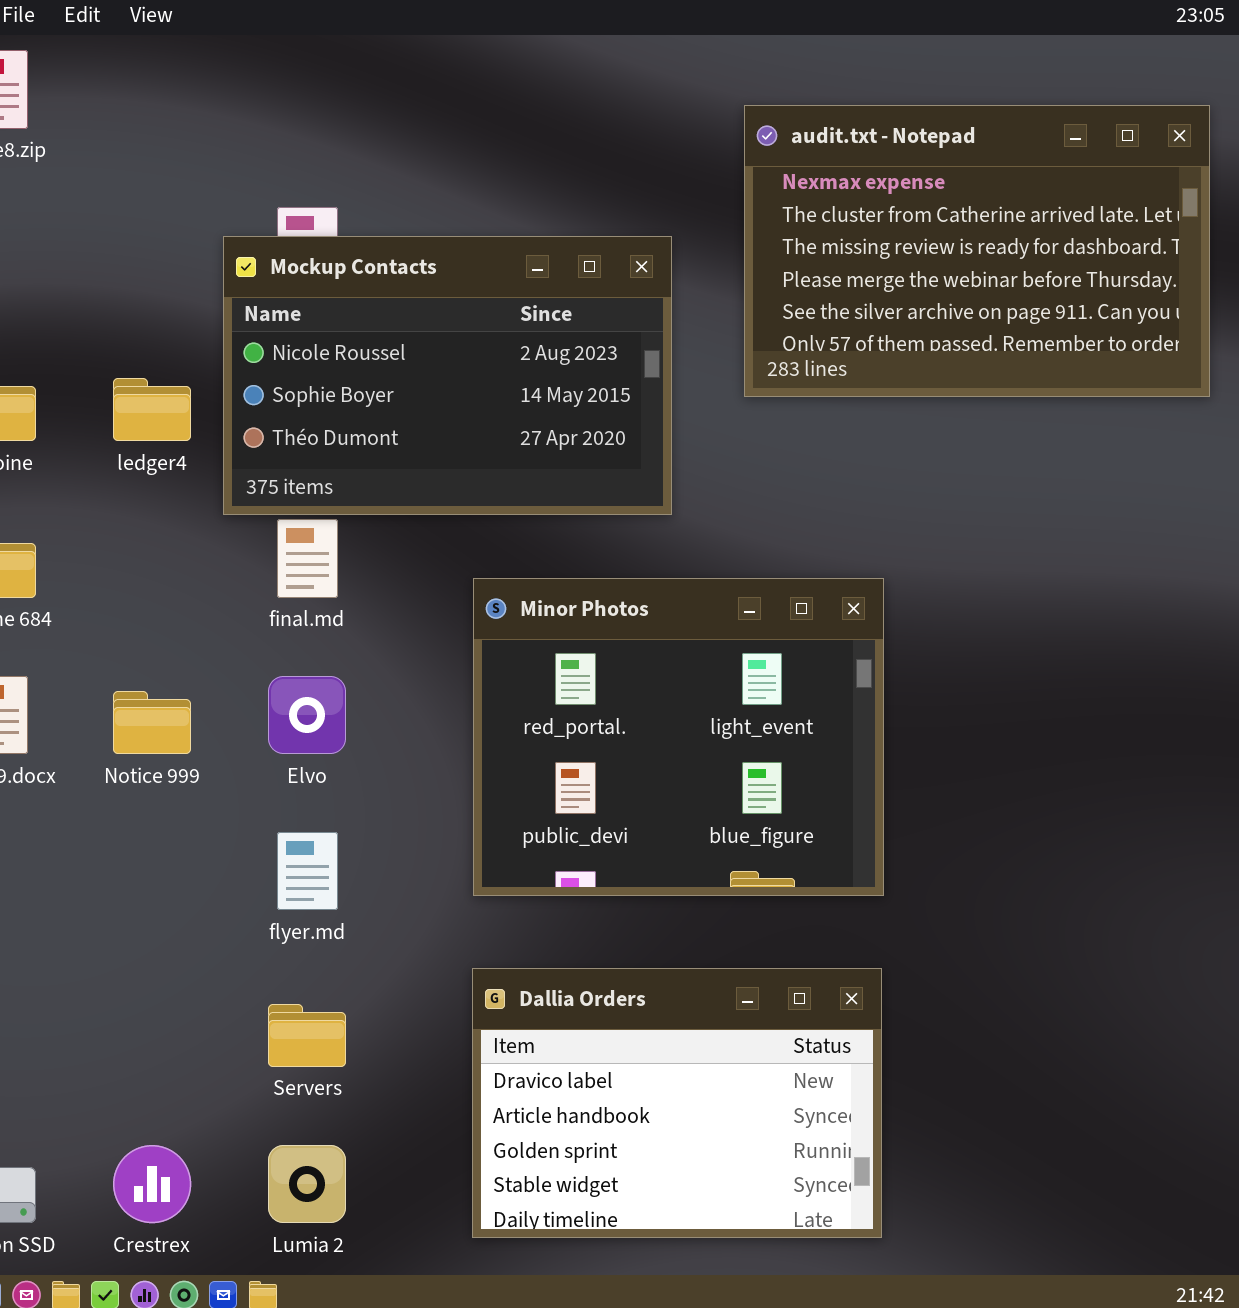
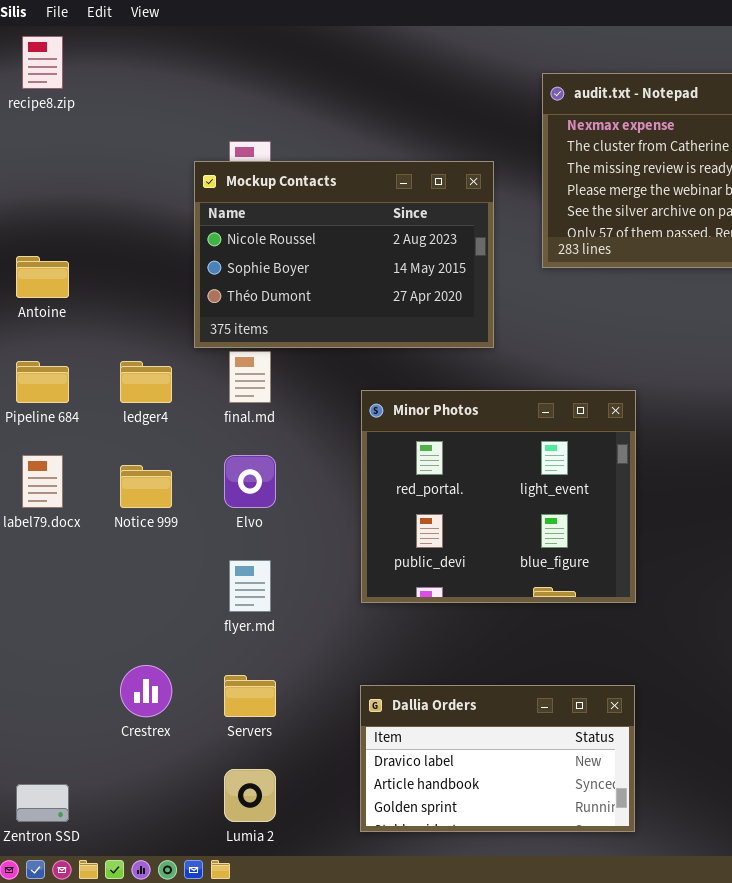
ledger4: [113,378,191,441] -> [120,361,172,403], moved
Dallia Orders: [472,968,882,1238] -> [360,685,635,832], resized
Crestrex: [113,1145,191,1223] -> [120,665,172,717], moved

